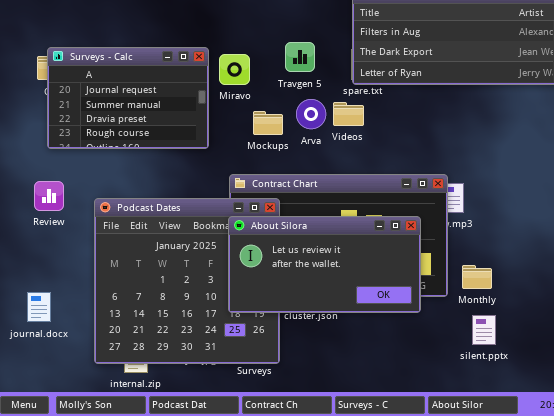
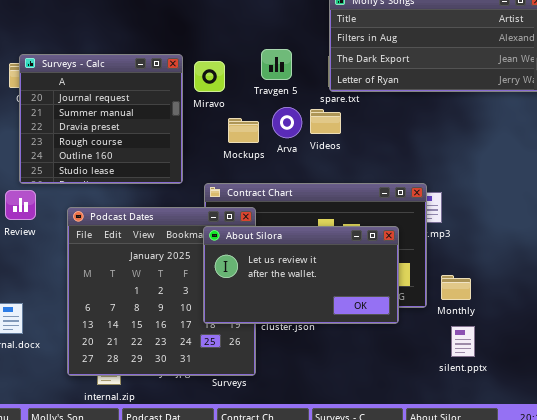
Surveys - Calc: [47,47,209,149] -> [19,54,183,184], resized

